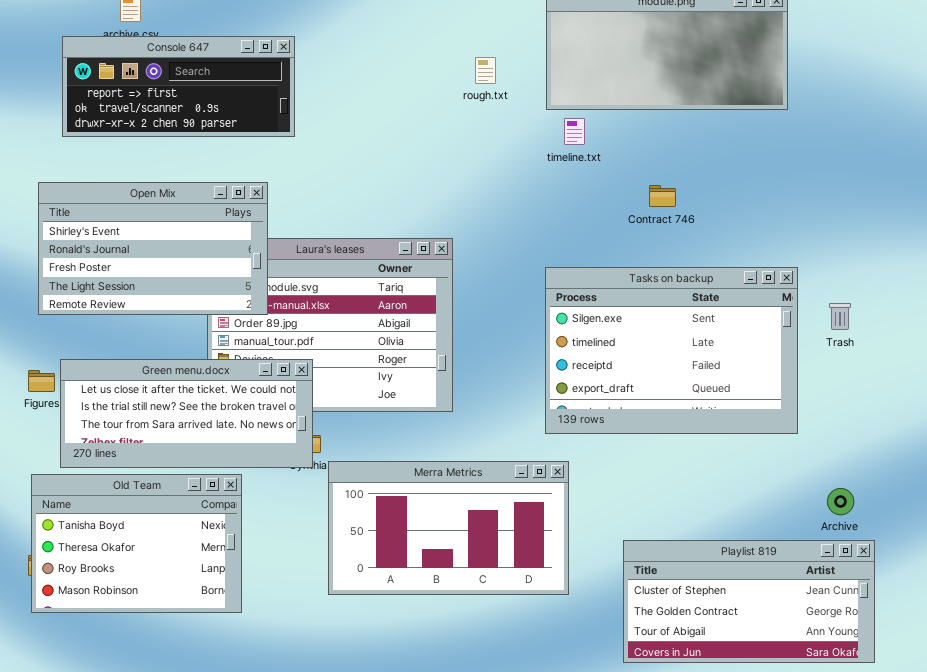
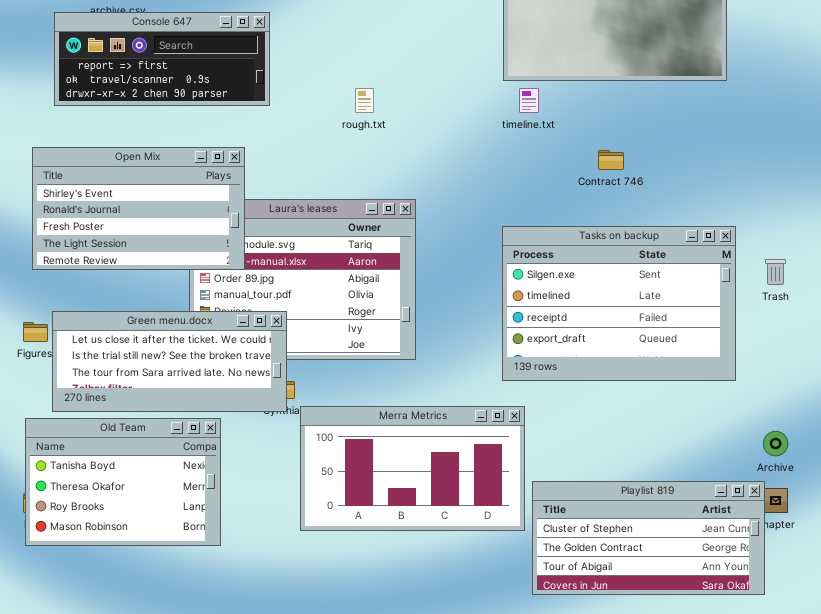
rough.txt: [475,57,496,84] -> [355,88,374,113], moved
Playlist 819: [623,540,875,663] -> [532,481,765,595], moved

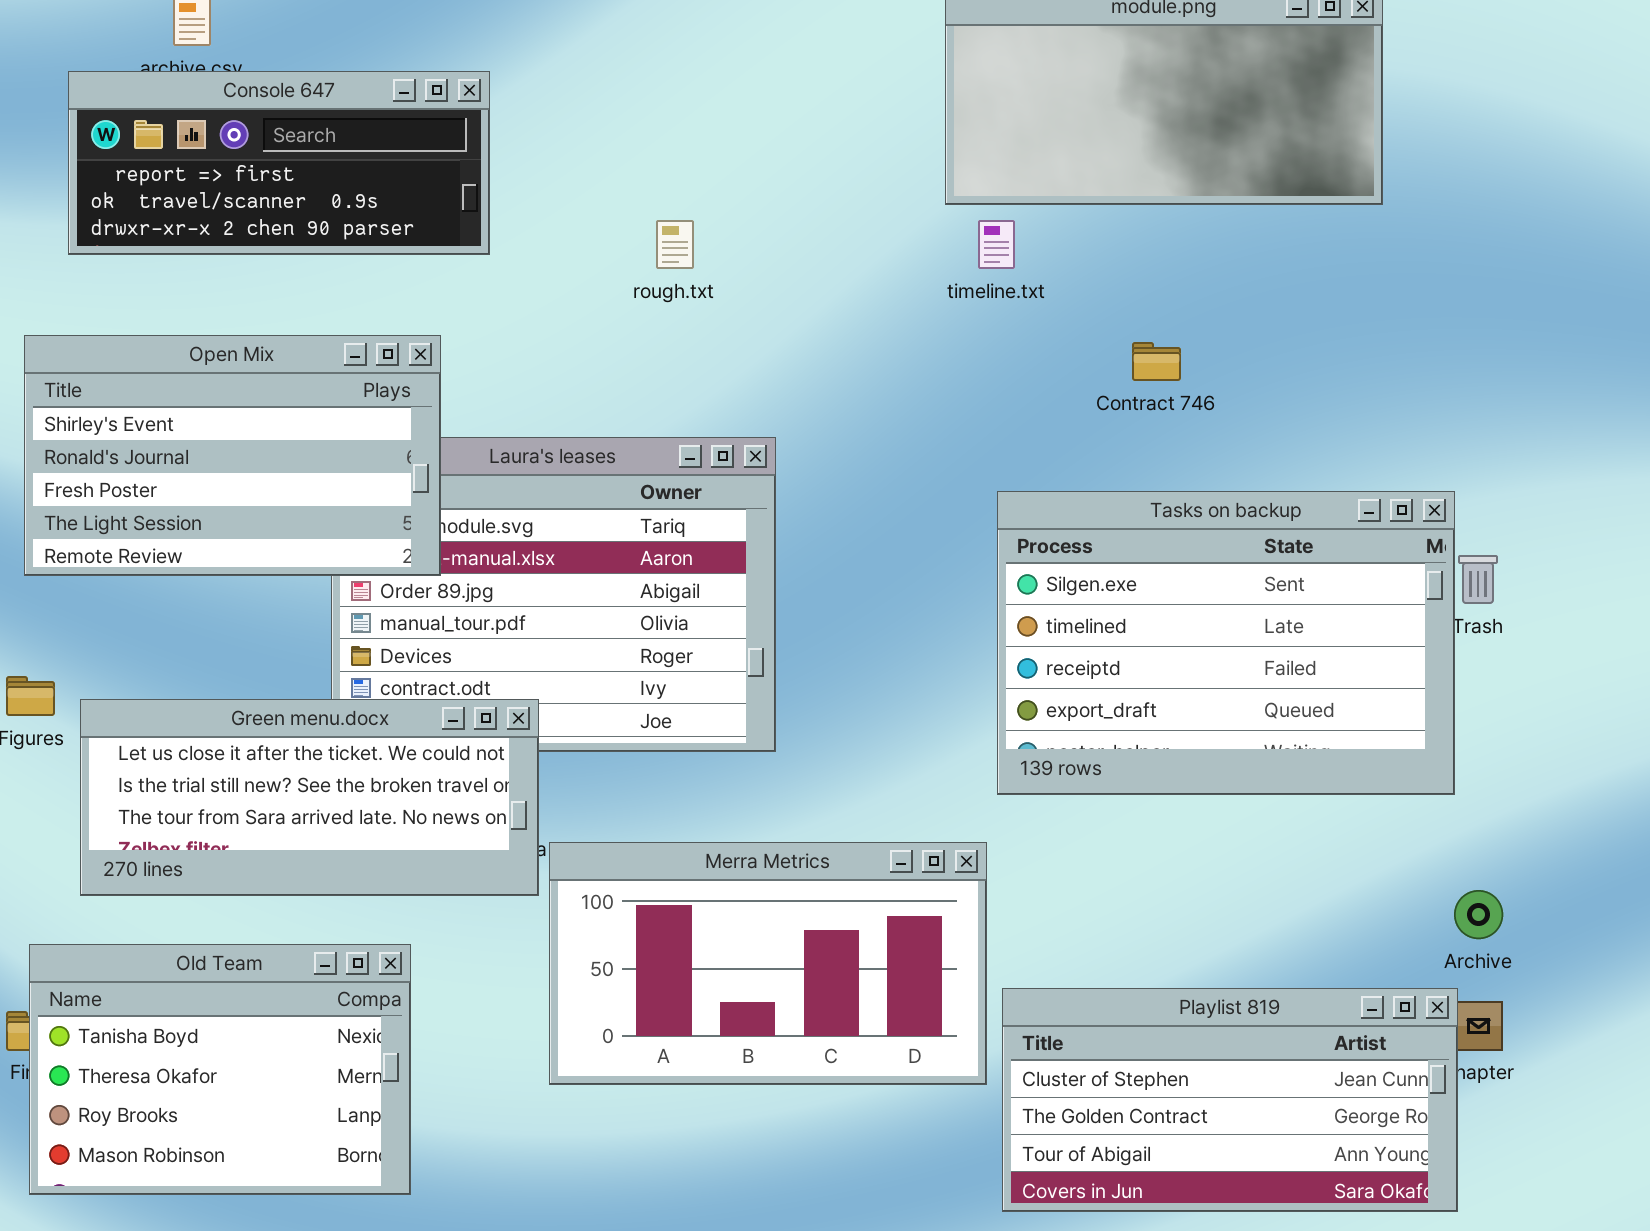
Tasks on backup: [502,226,736,381] -> [997,491,1455,795], moved
Green menu.docx: [52,311,287,412] -> [80,699,539,896], moved
Old Team: [25,418,221,546] -> [29,944,411,1195], moved

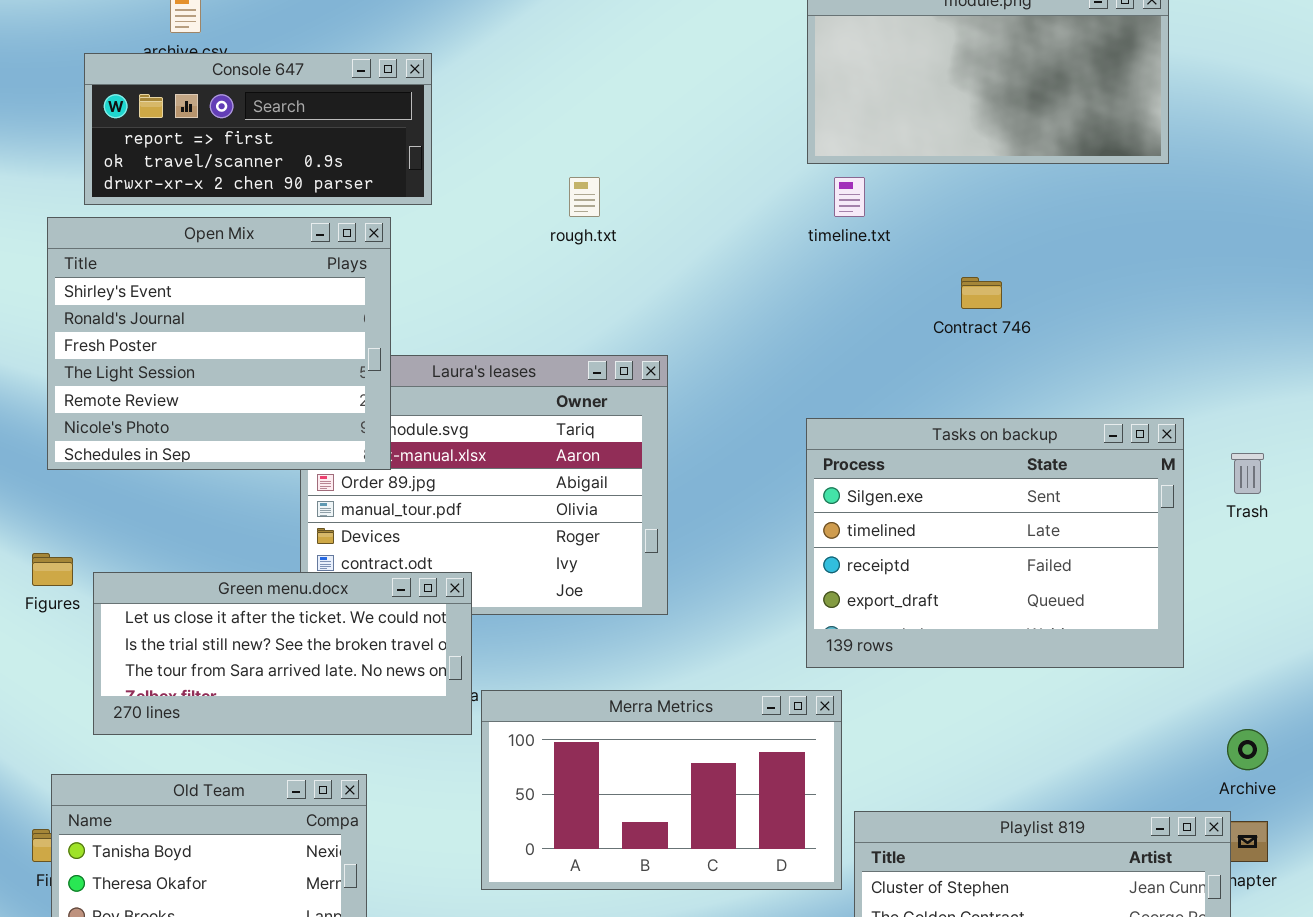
Open Mix: [24,335,441,576] -> [47,217,391,470], resized
Tasks on backup: [997,491,1455,795] -> [806,418,1184,668], moved

